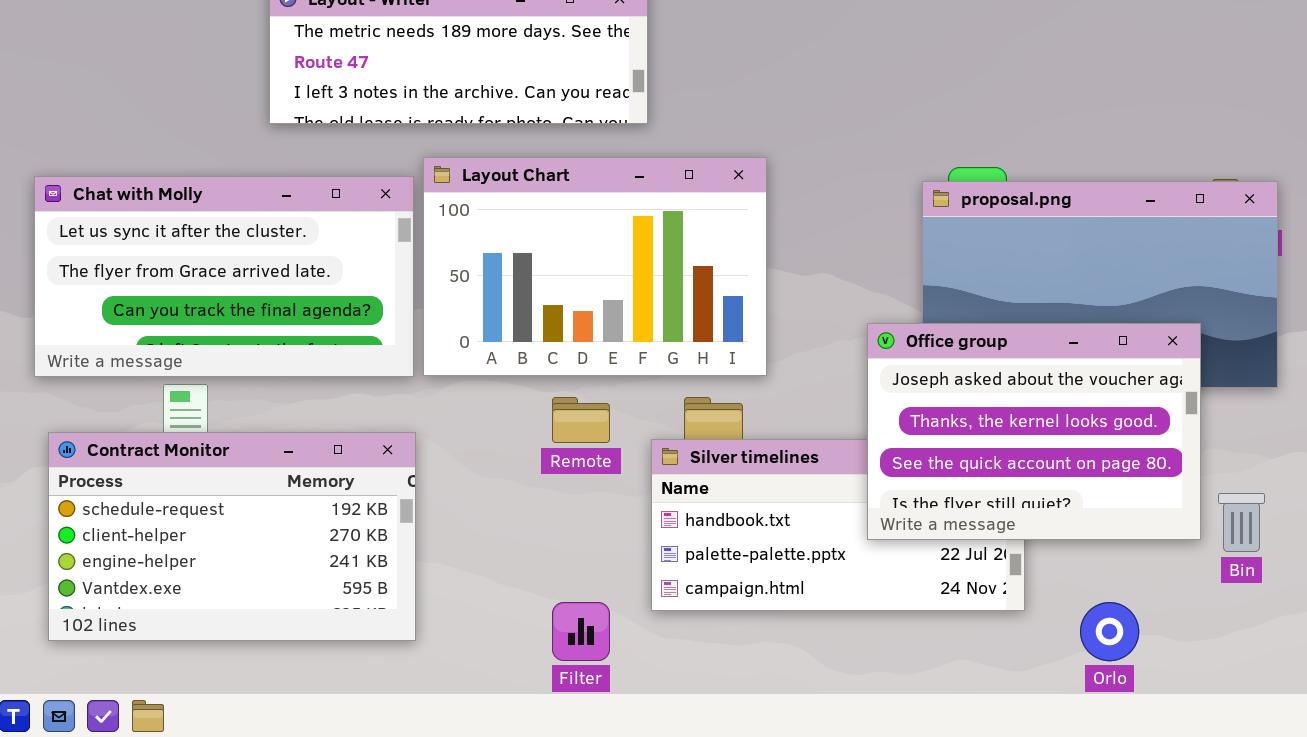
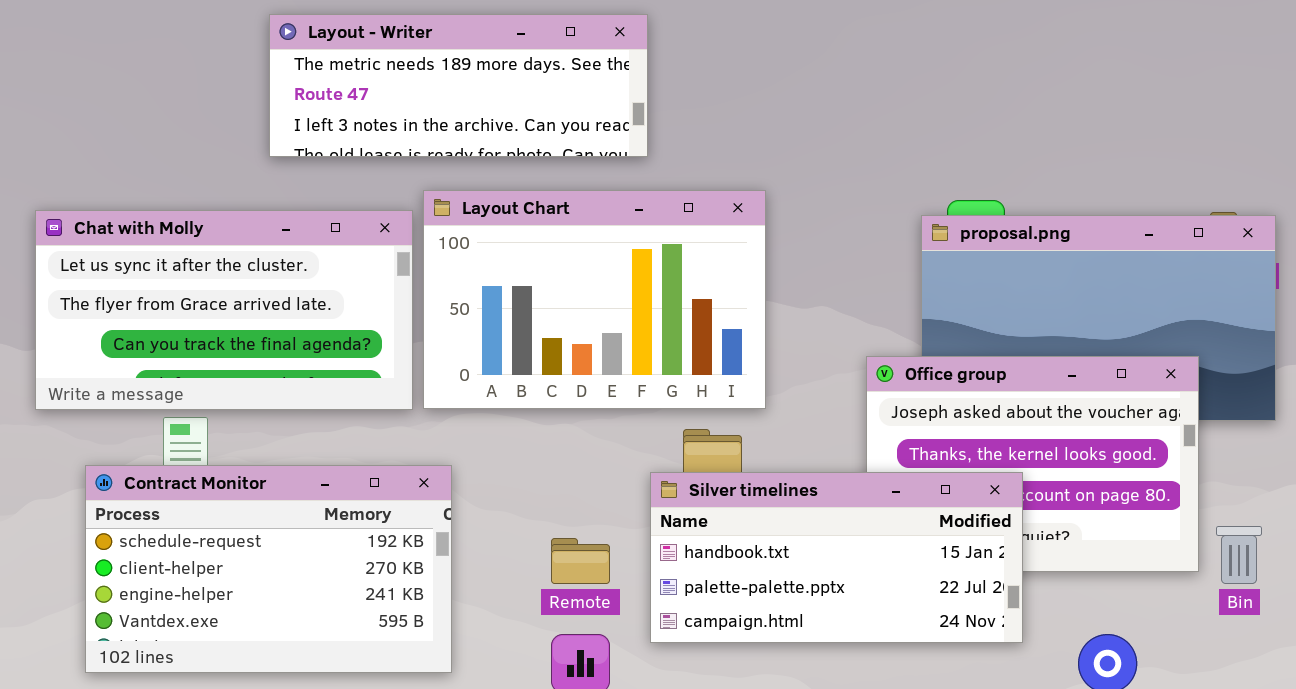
Remote: [552,397,610,443] -> [551,538,610,584], moved
Contract Monitor: [48,432,416,641] -> [85,465,452,673], moved
Silver timelines: [651,439,1025,611] -> [650,472,1023,643], raised

